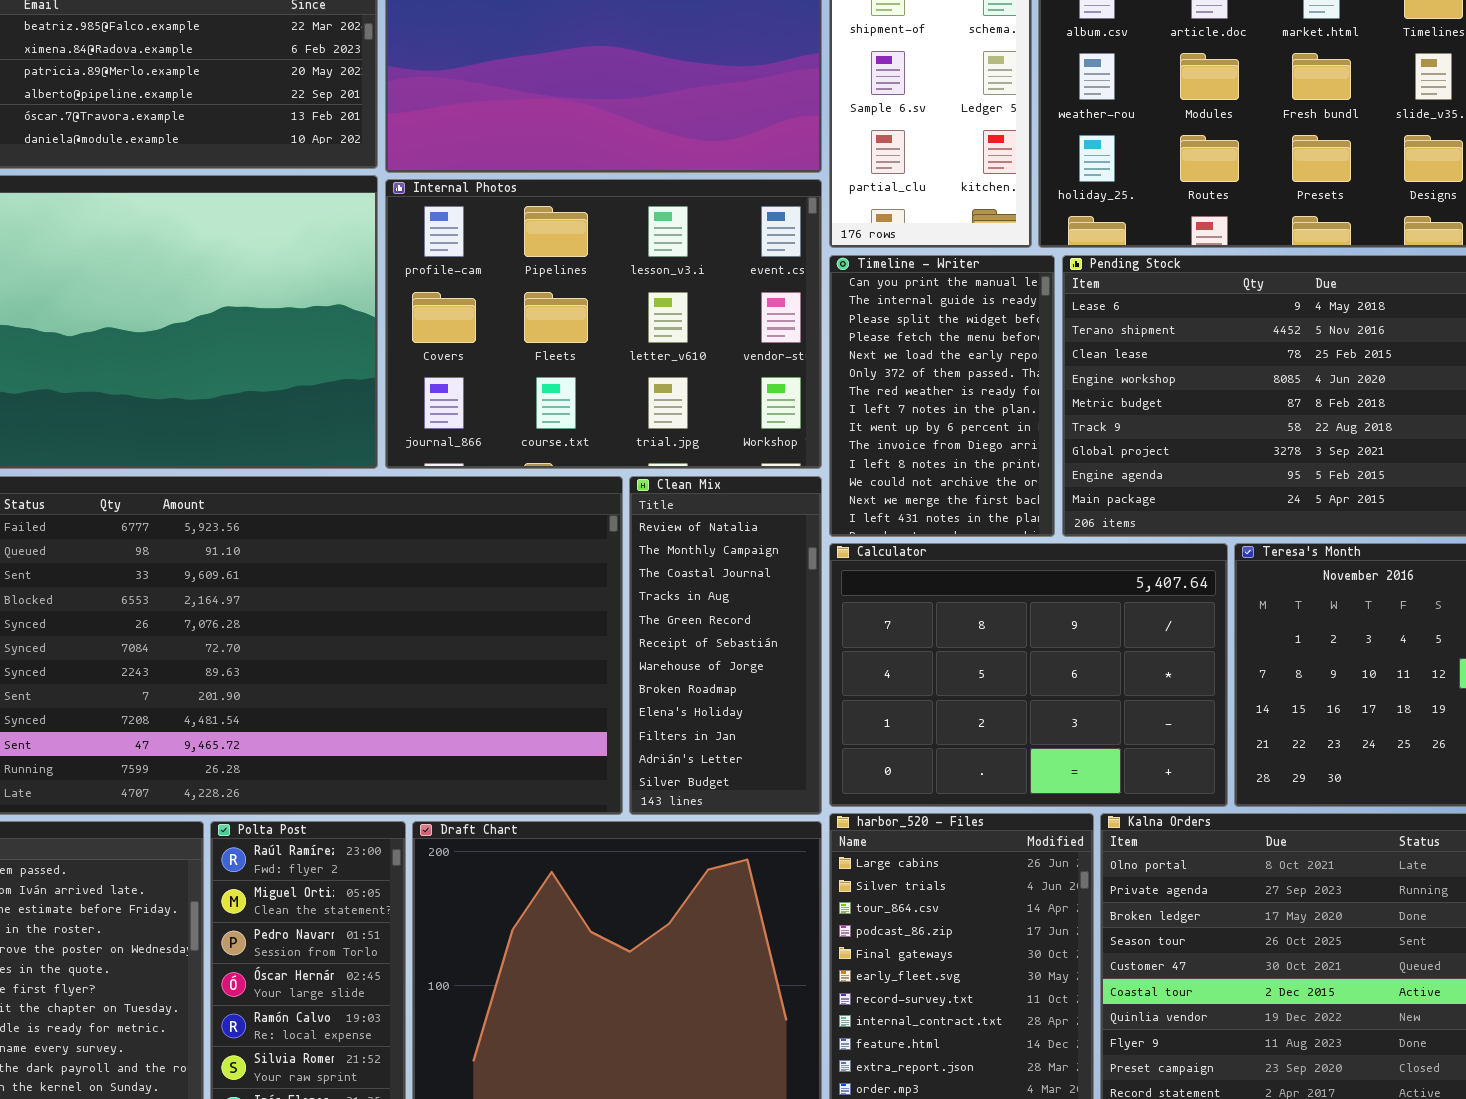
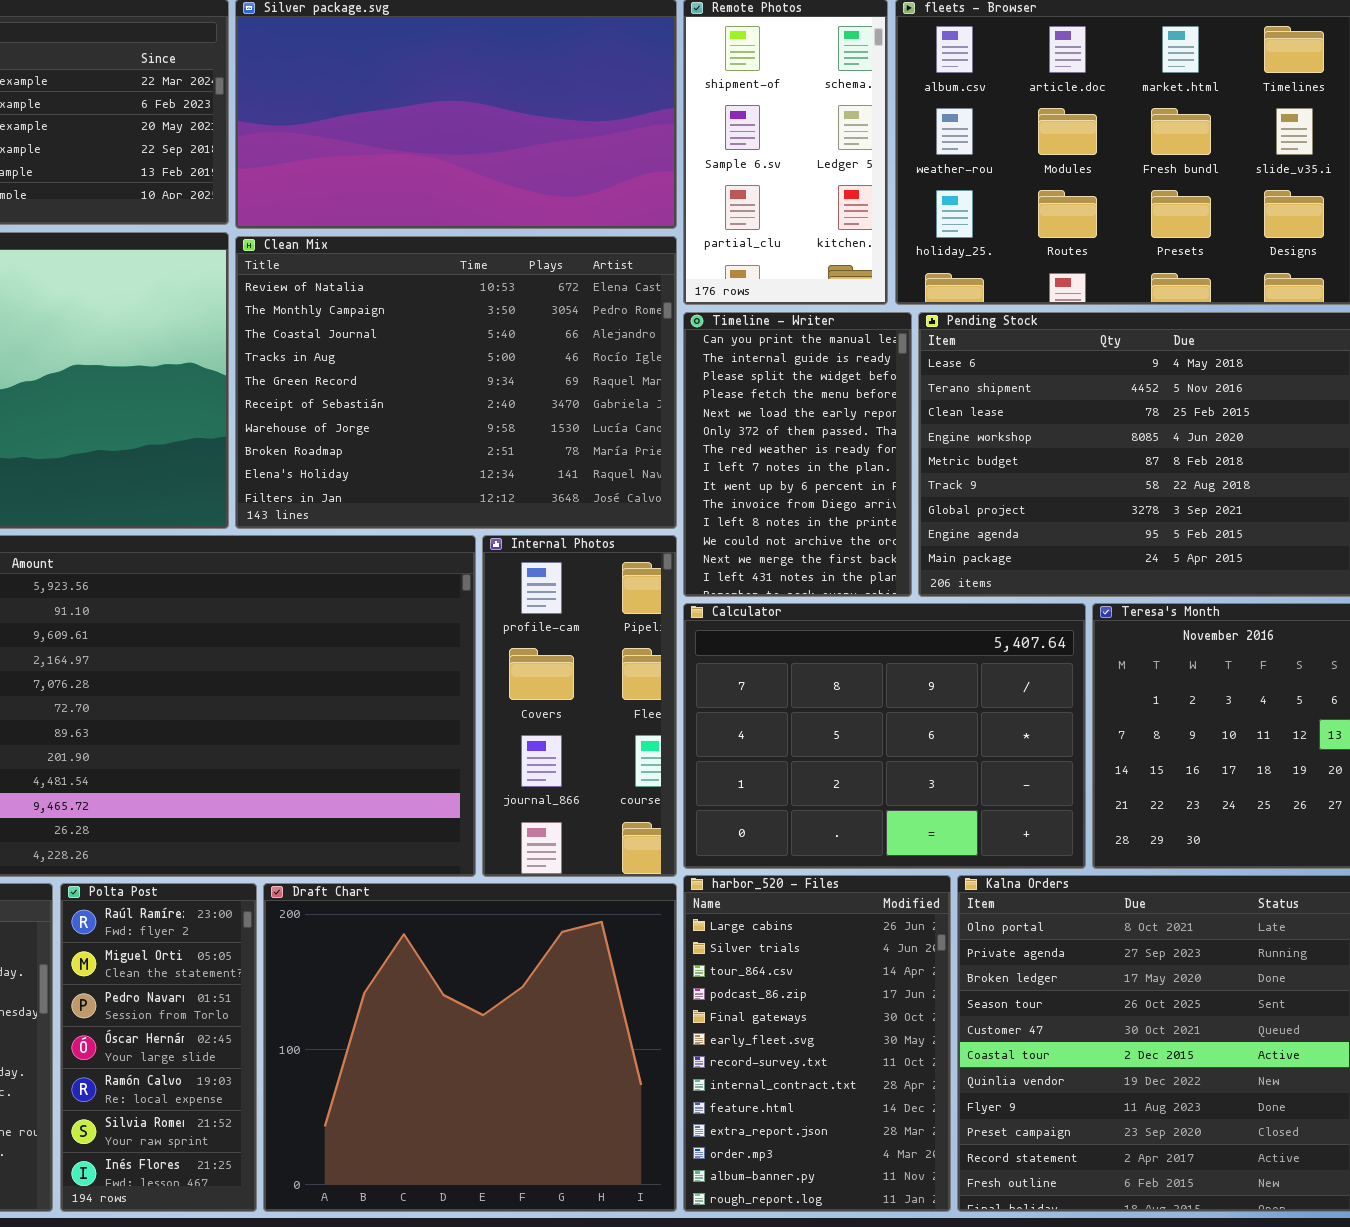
Internal Photos: [385,179,822,469] -> [482,535,677,877], moved, resized
Clean Mix: [629,476,822,815] -> [235,236,677,529], moved, resized

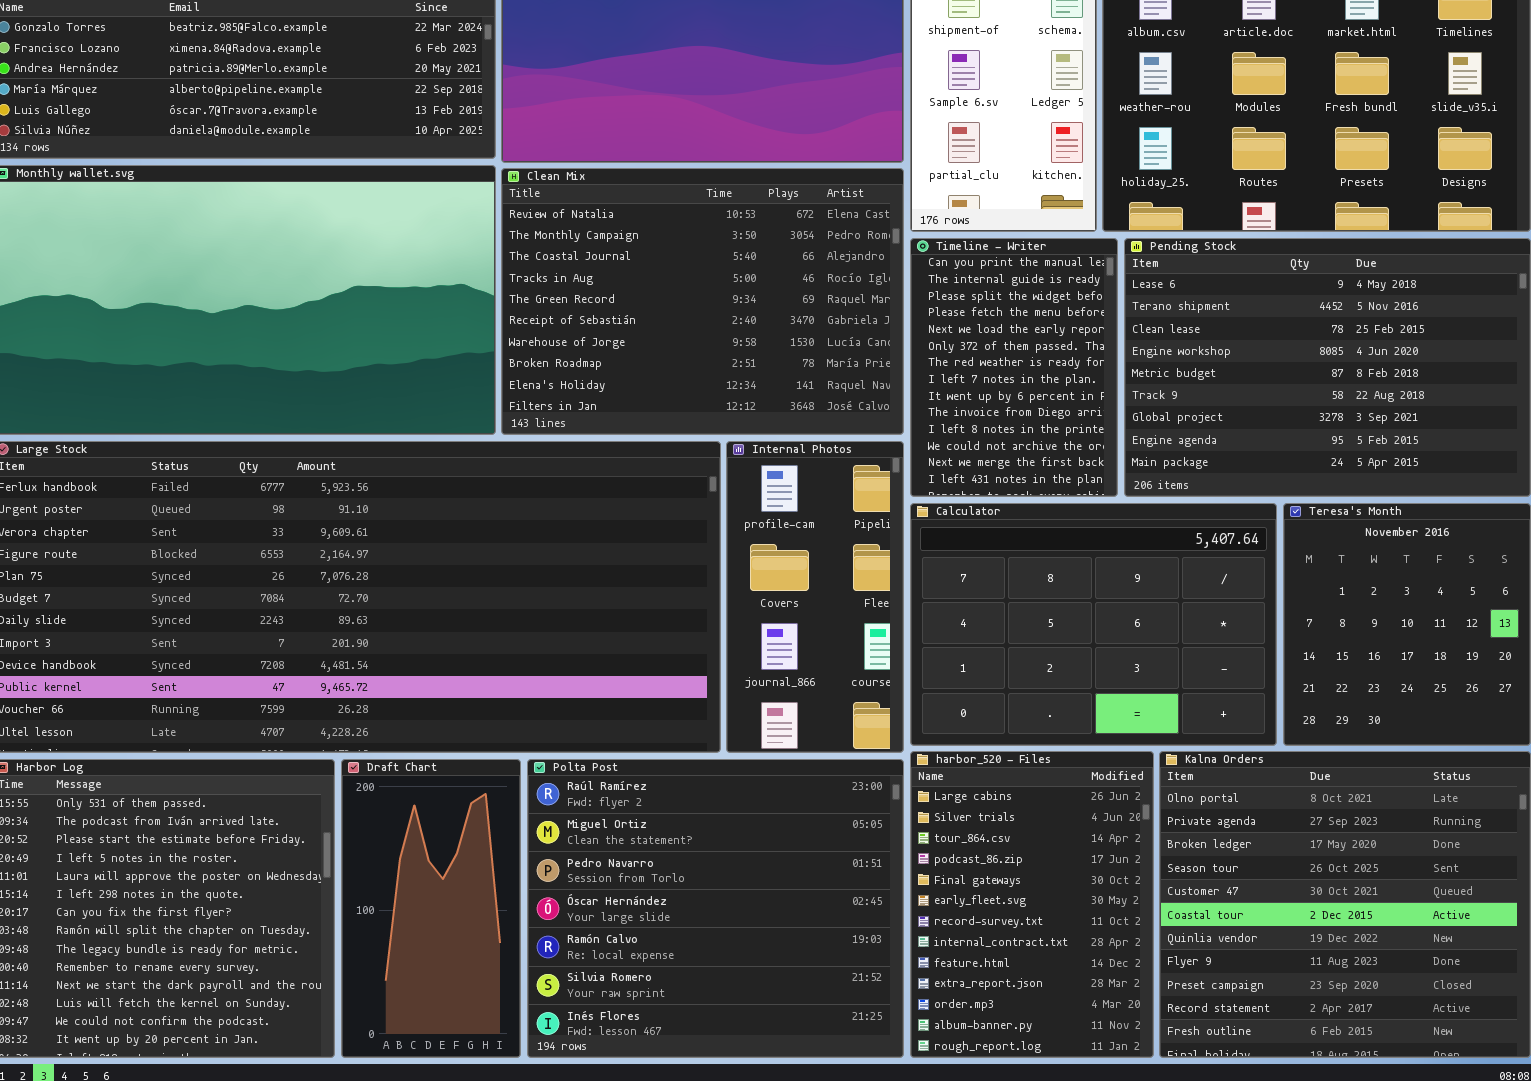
Polta Post: [60,883,257,1212] -> [527,759,904,1058], moved, resized
Draft Chart: [263,883,677,1212] -> [341,759,521,1058], moved, resized

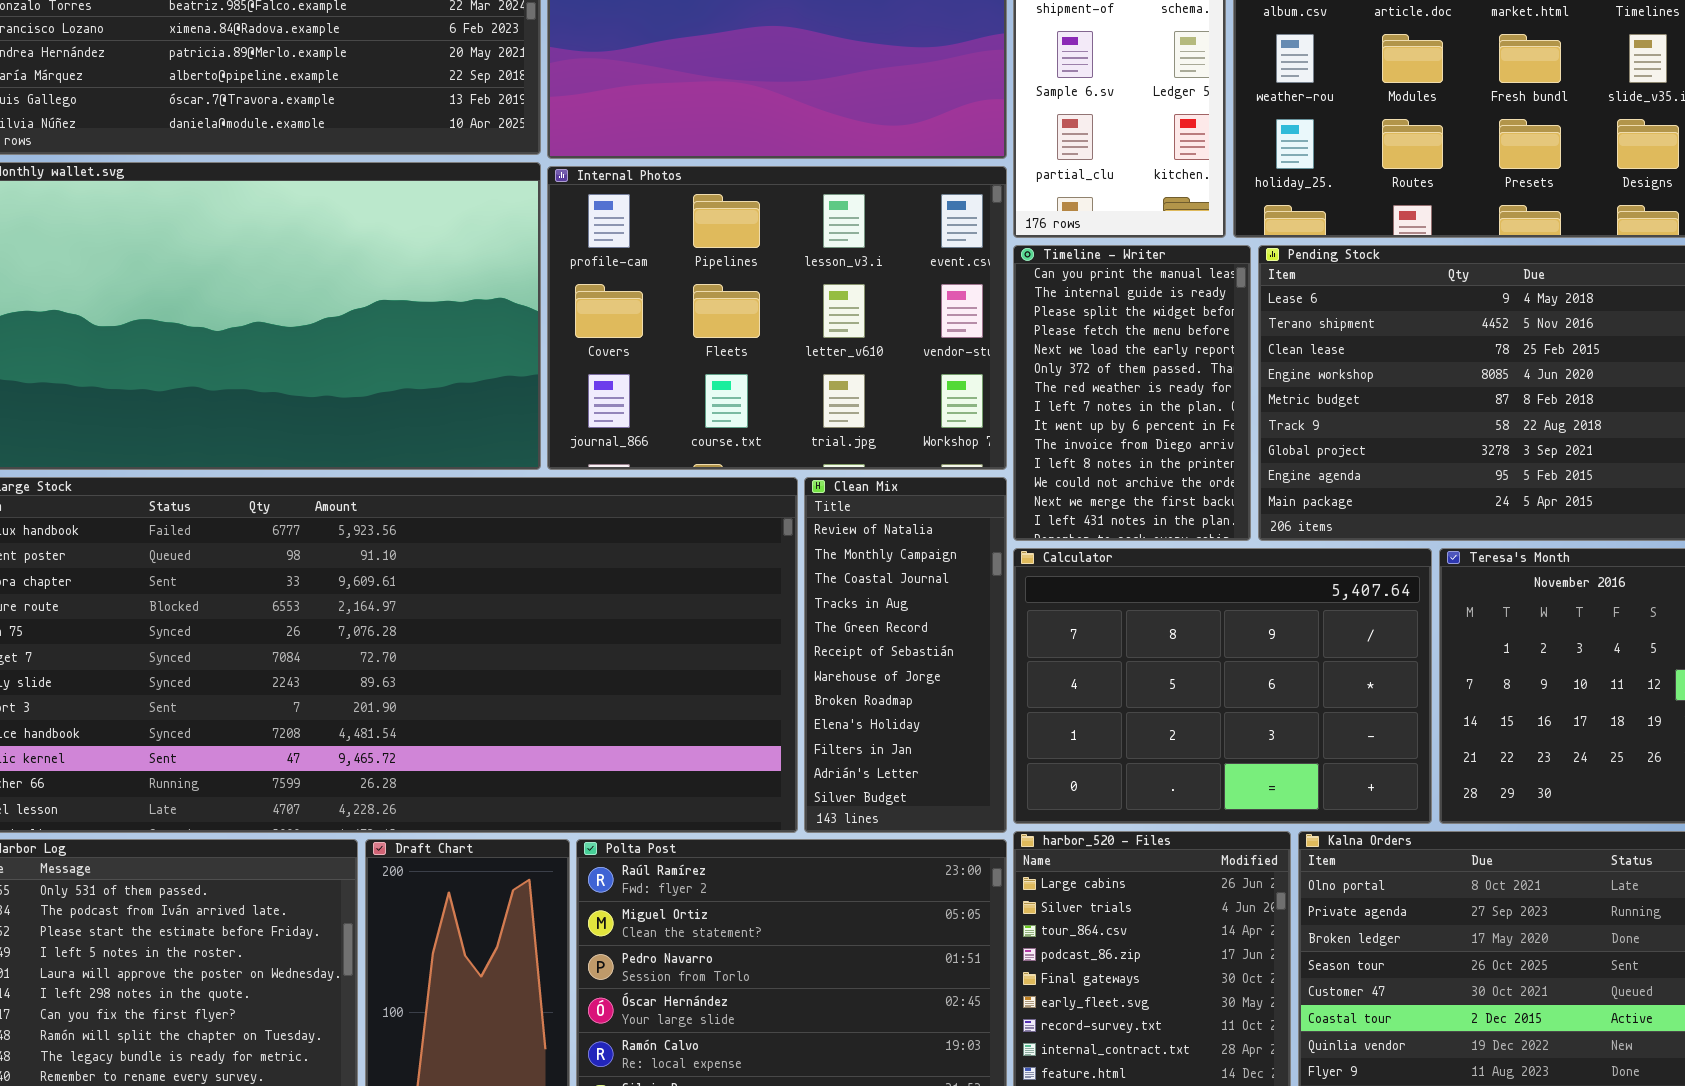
Clean Mix: [501,168,904,435] -> [804,477,1007,833], moved, resized
Internal Photos: [726,441,904,753] -> [547,166,1007,470], moved, resized

